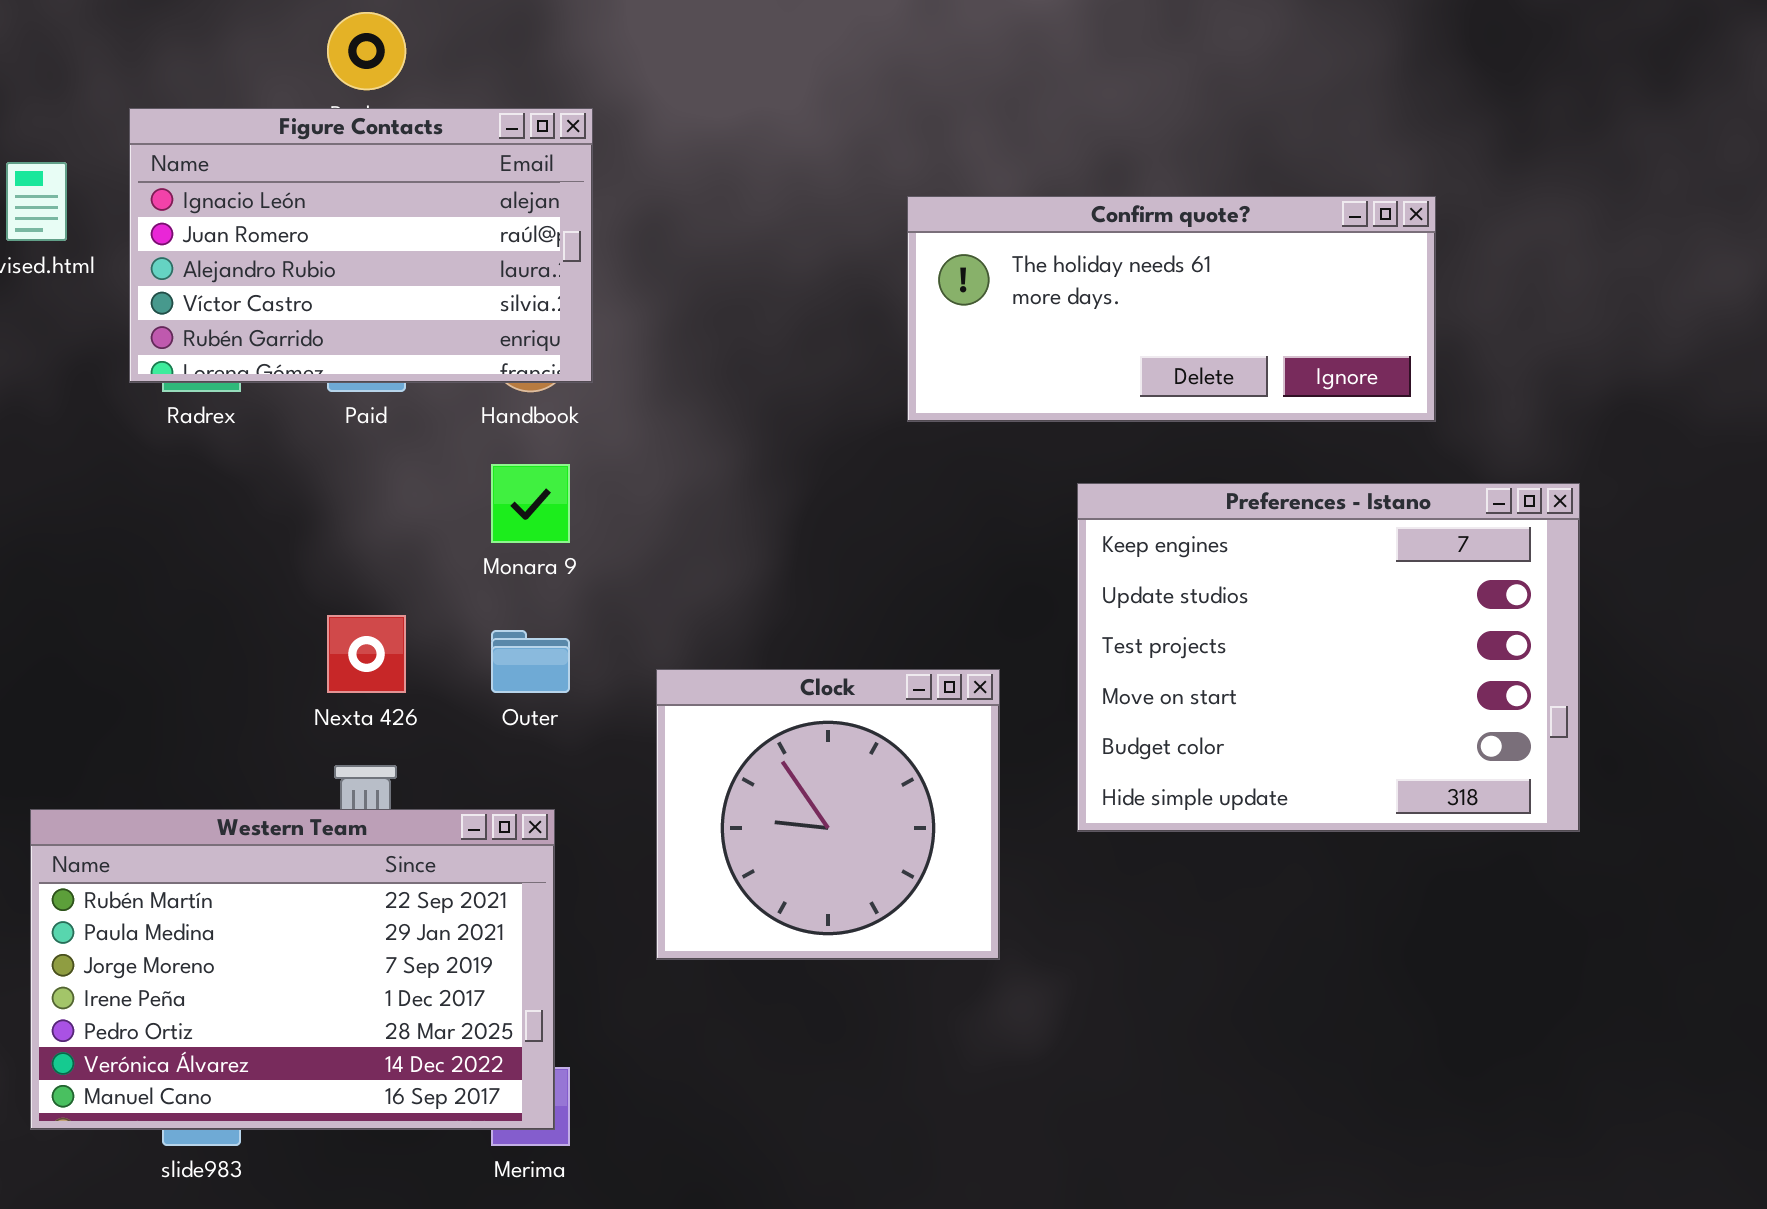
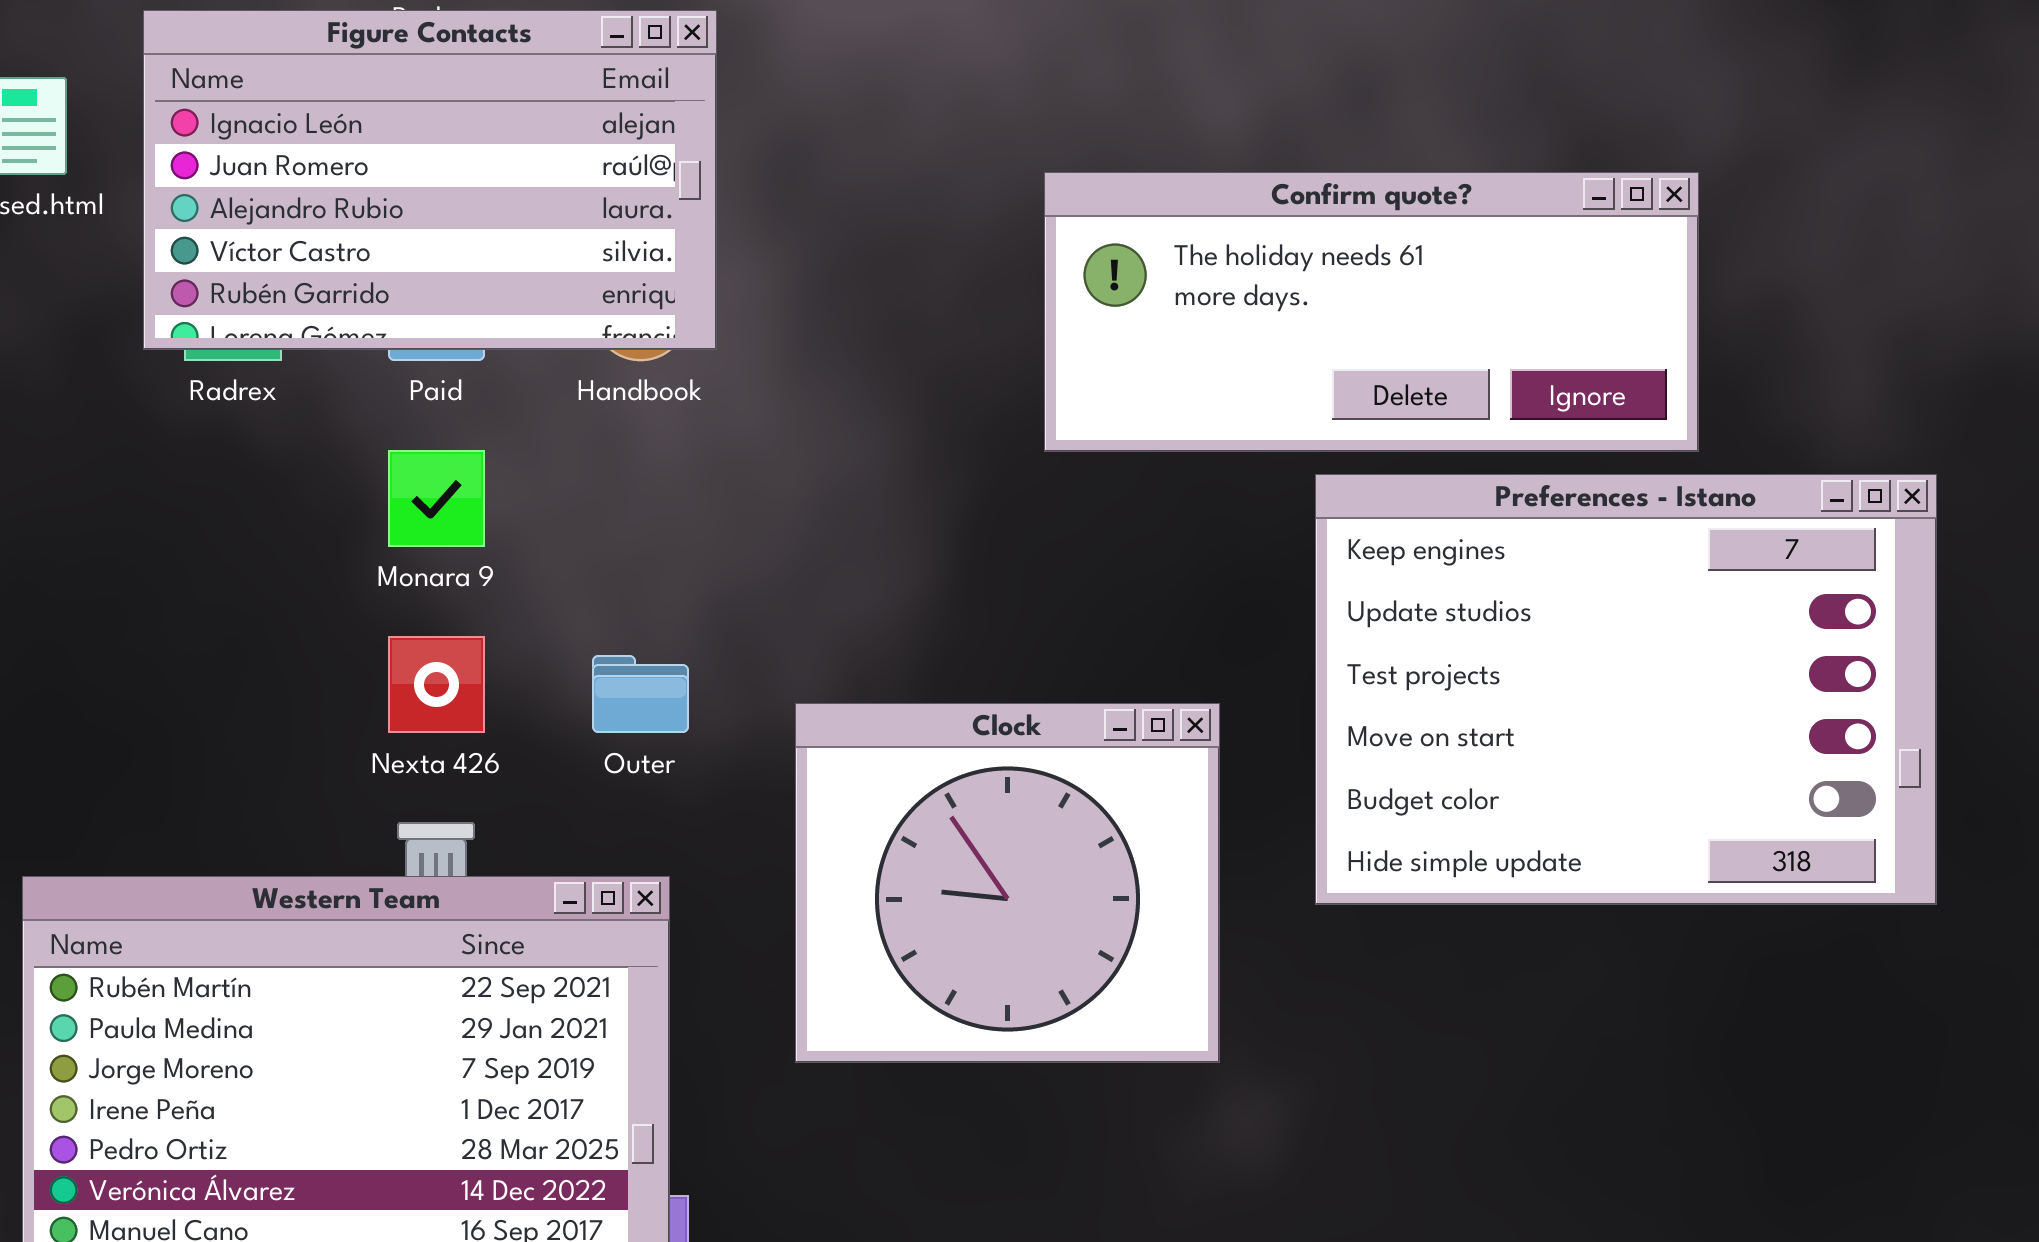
Confirm quote?: [907,196,1436,422] -> [1044,172,1699,452], moved
Monara 9: [491,464,570,543] -> [388,450,485,547], moved

